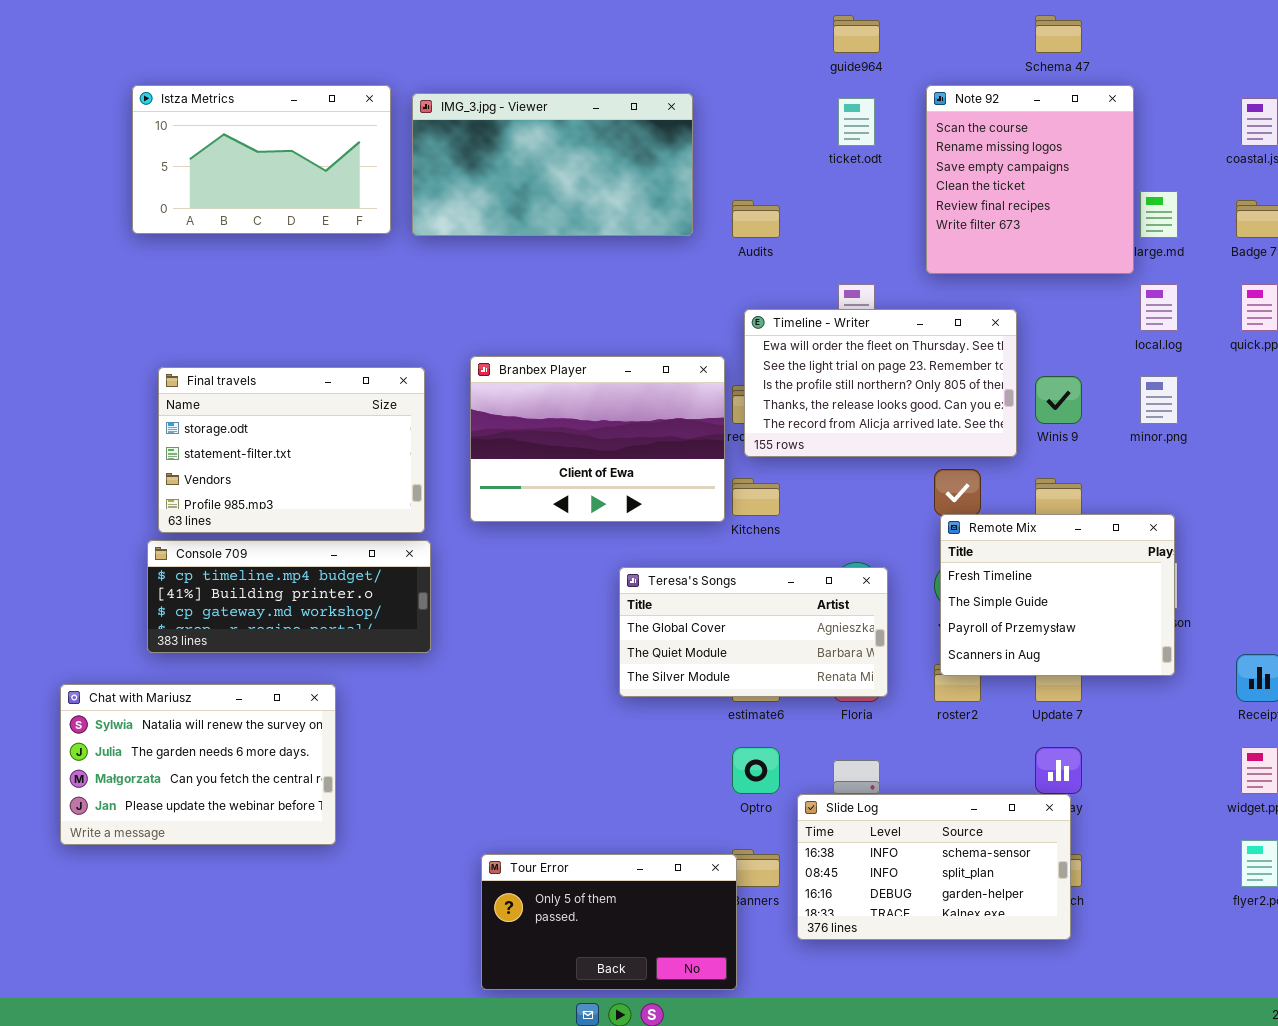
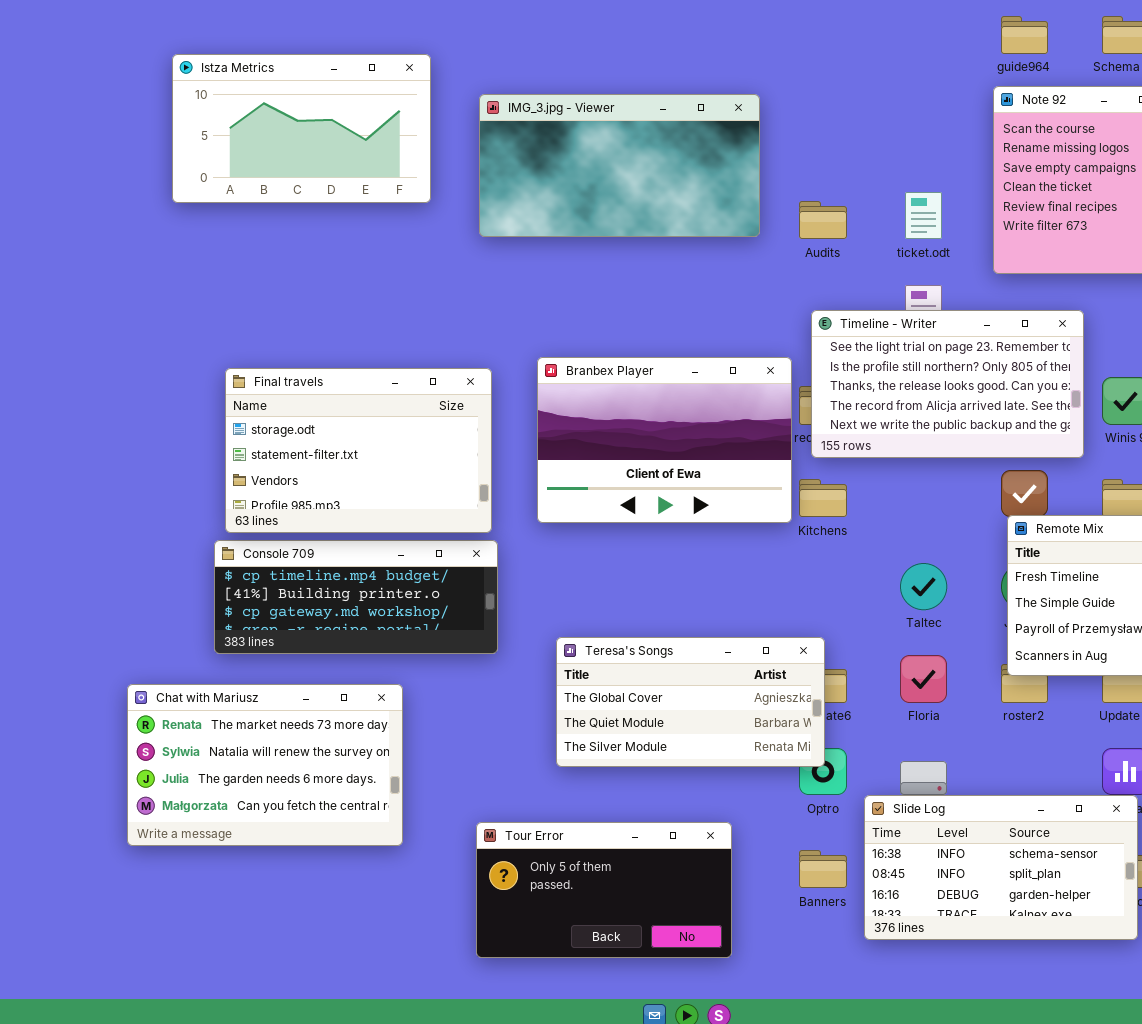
guide964: [833,15,880,53] -> [1001,16,1048,54], moved
Istza Metrics: [132,85,391,234] -> [172,54,431,203], moved
ticket.odt: [838,98,875,146] -> [905,192,942,239], moved
Timeline - Writer: [744,309,1017,457] -> [811,310,1084,458], scrolled down 1 row
Teresa's Songs: [619,567,888,697] -> [556,637,825,767], moved
Chat with Mariusz: [60,684,336,845] -> [127,684,403,846], scrolled up 1 row
Tour Error: [481,854,737,990] -> [476,822,732,958], moved

